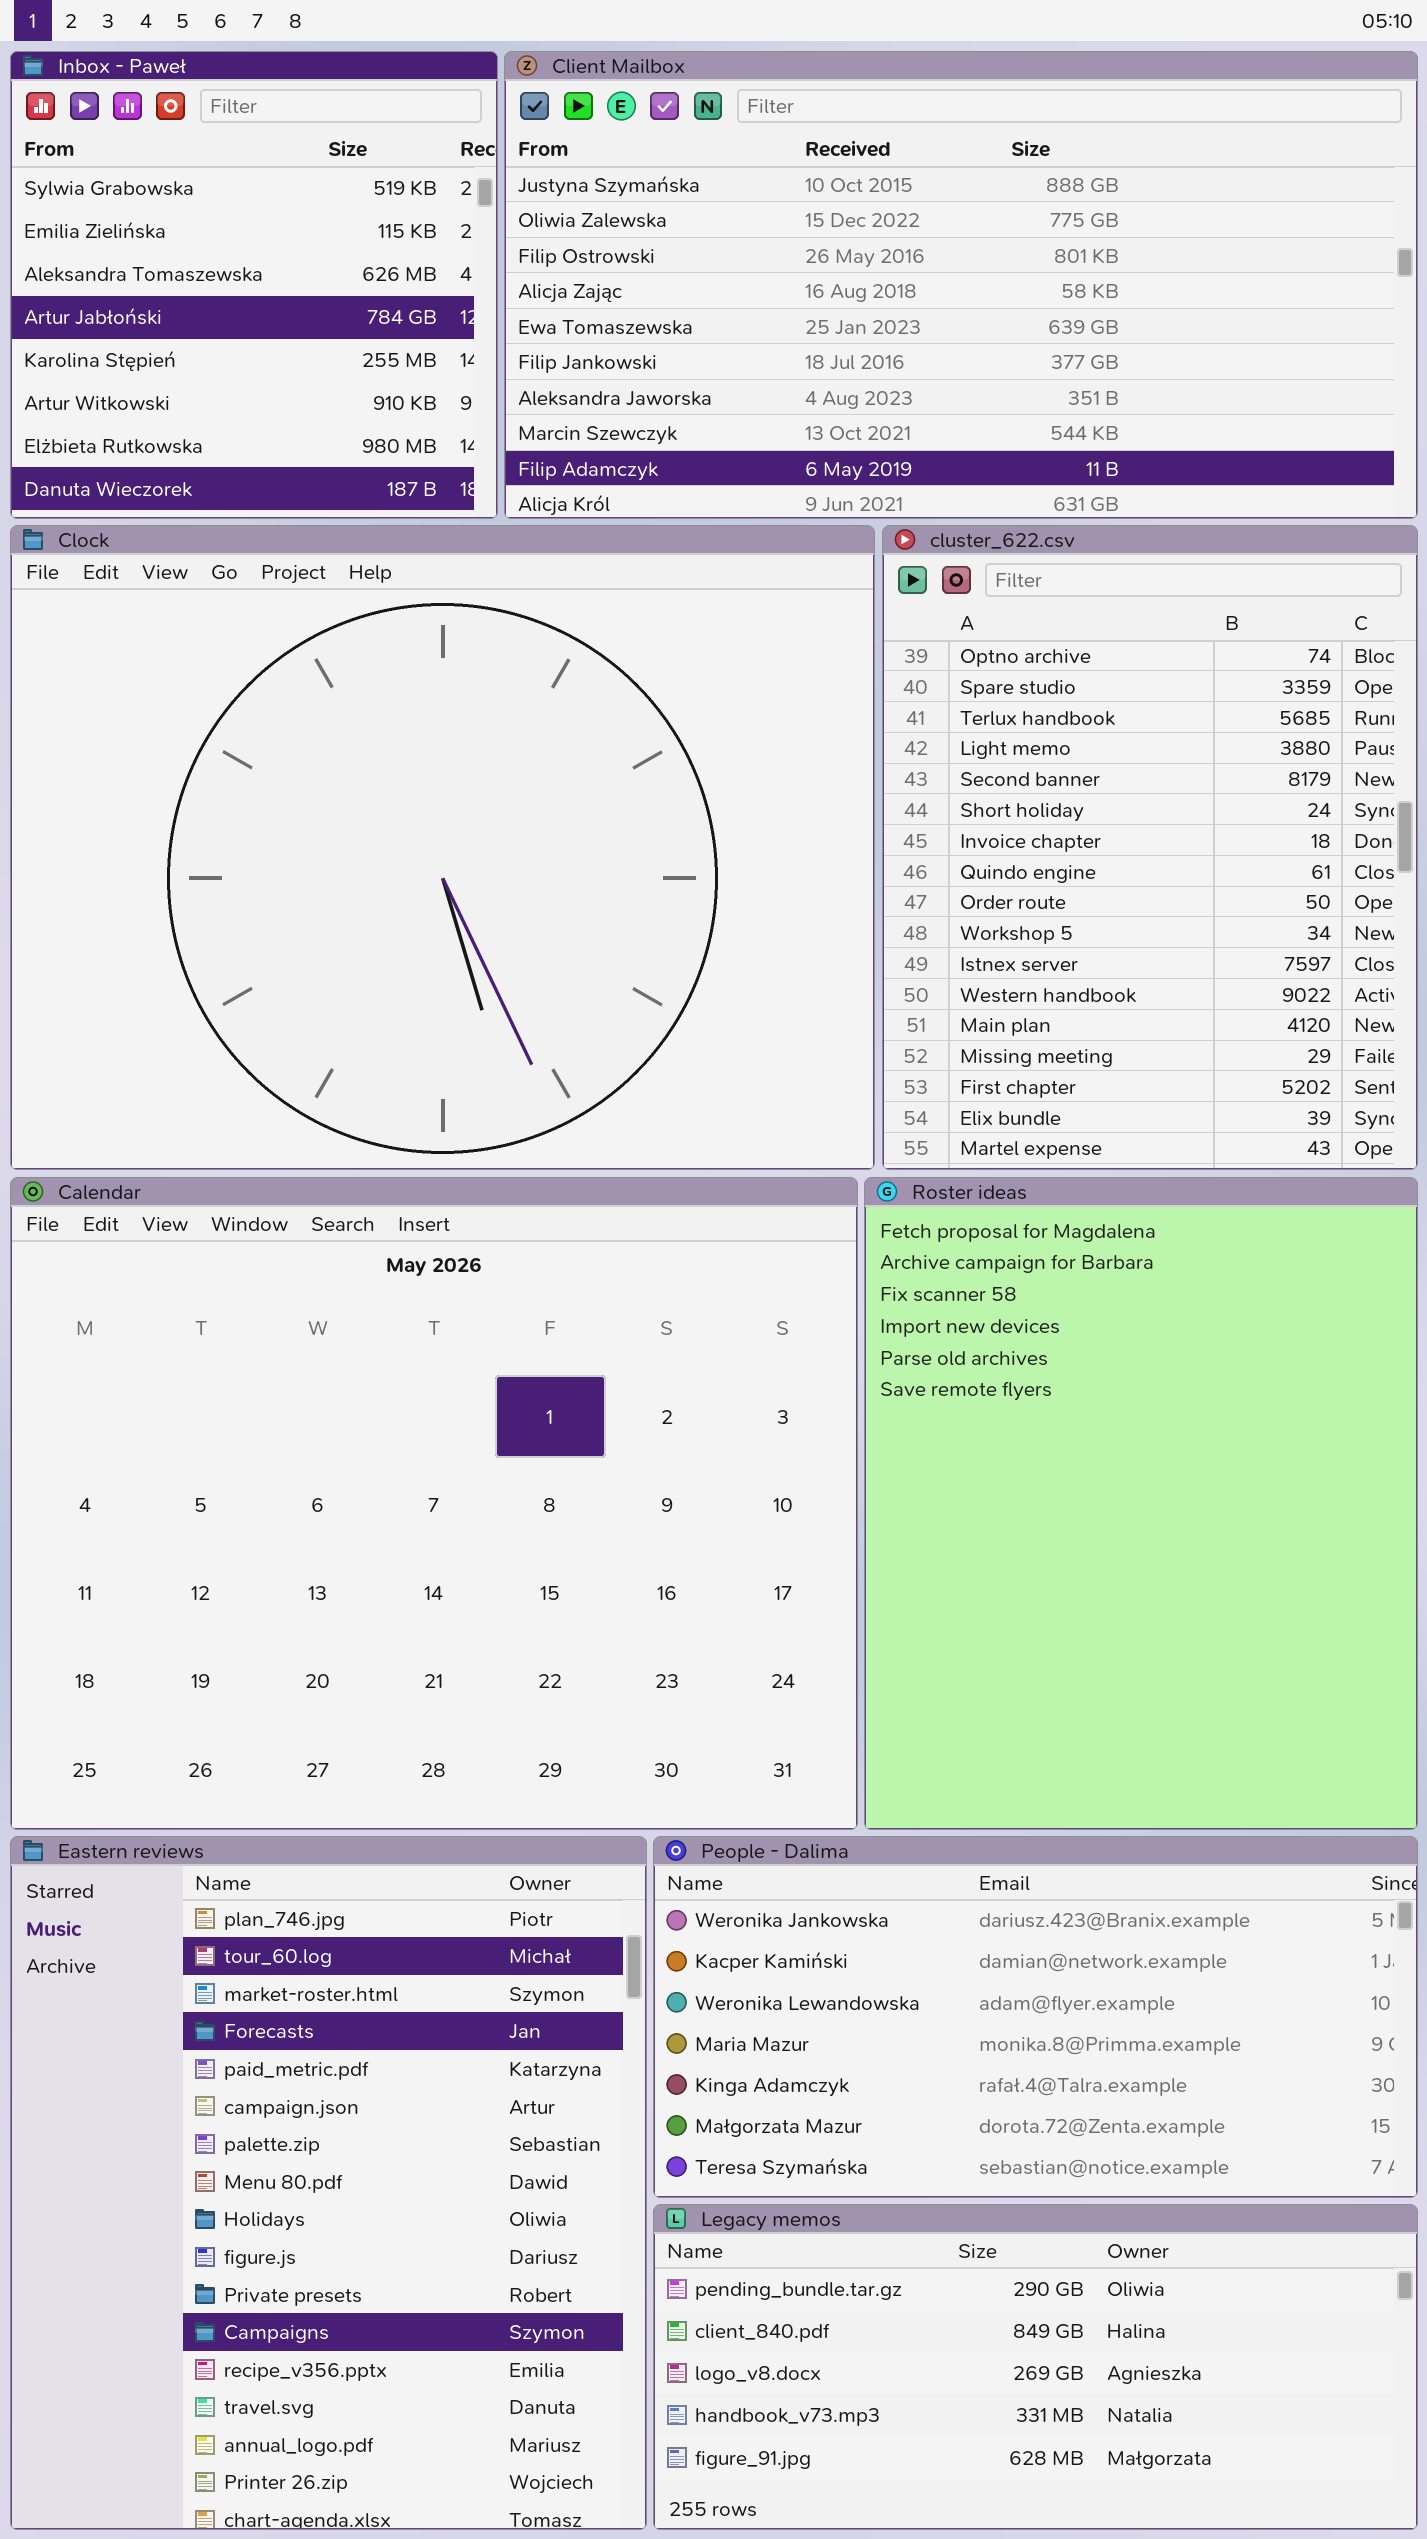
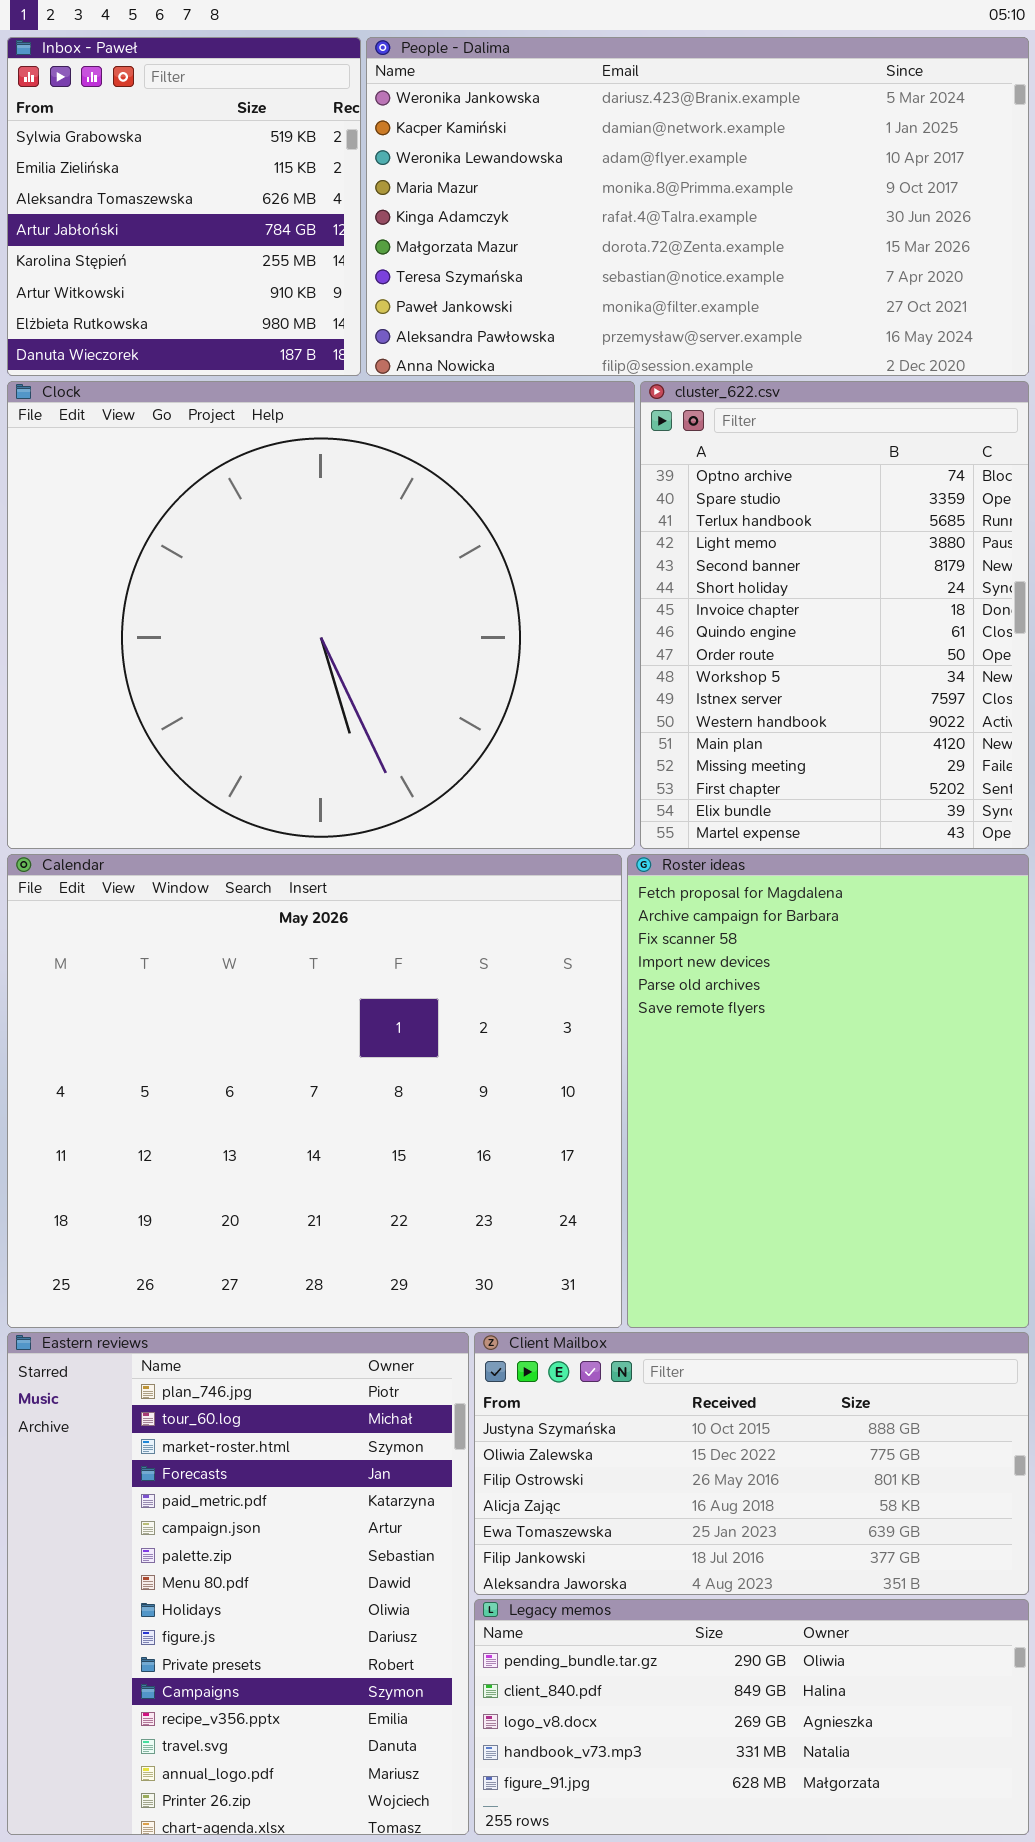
Client Mailbox: [504,51,1418,519] -> [474,1332,1029,1595], moved, resized
People - Dalima: [653,1836,1418,2198] -> [366,37,1029,376], moved, resized

